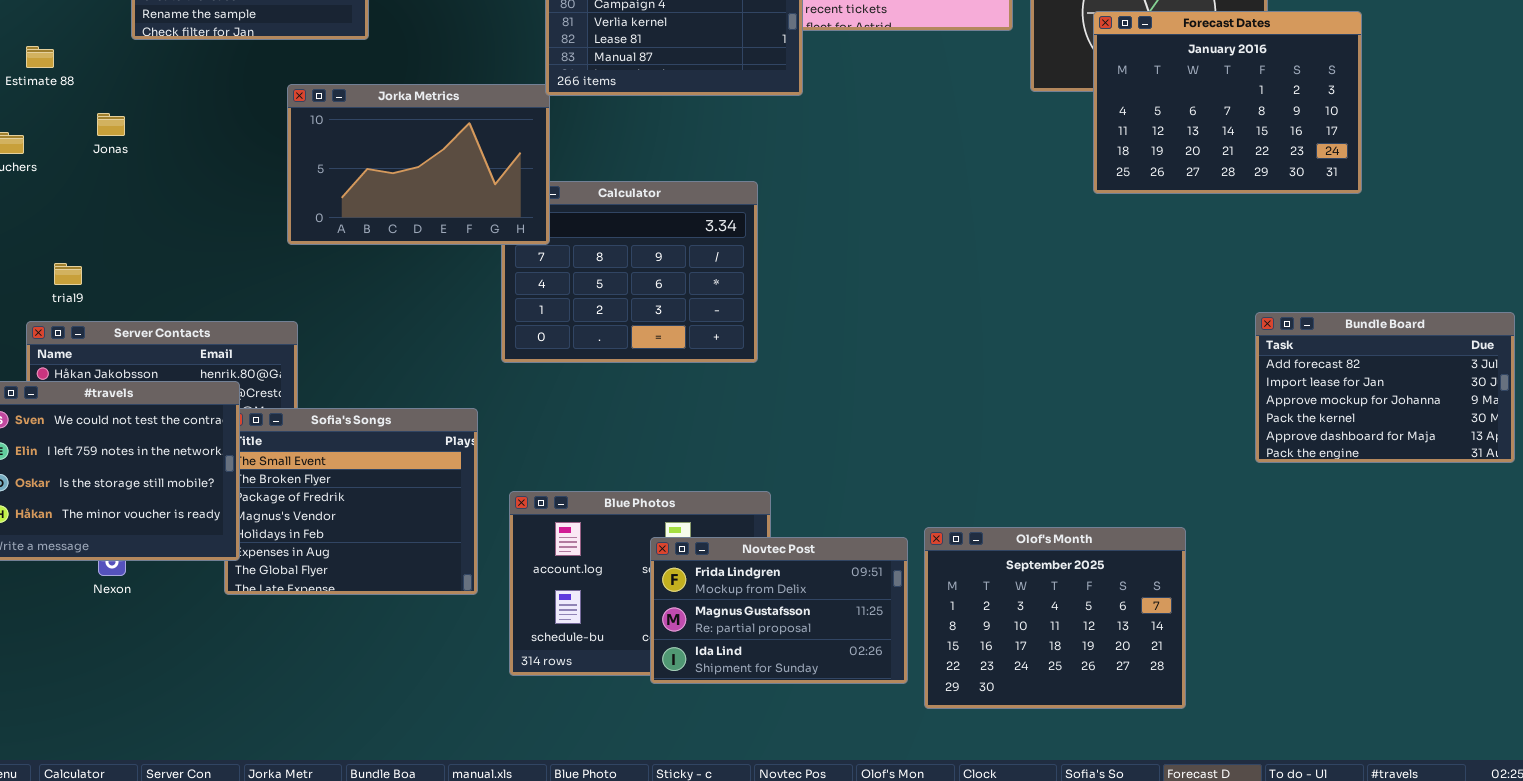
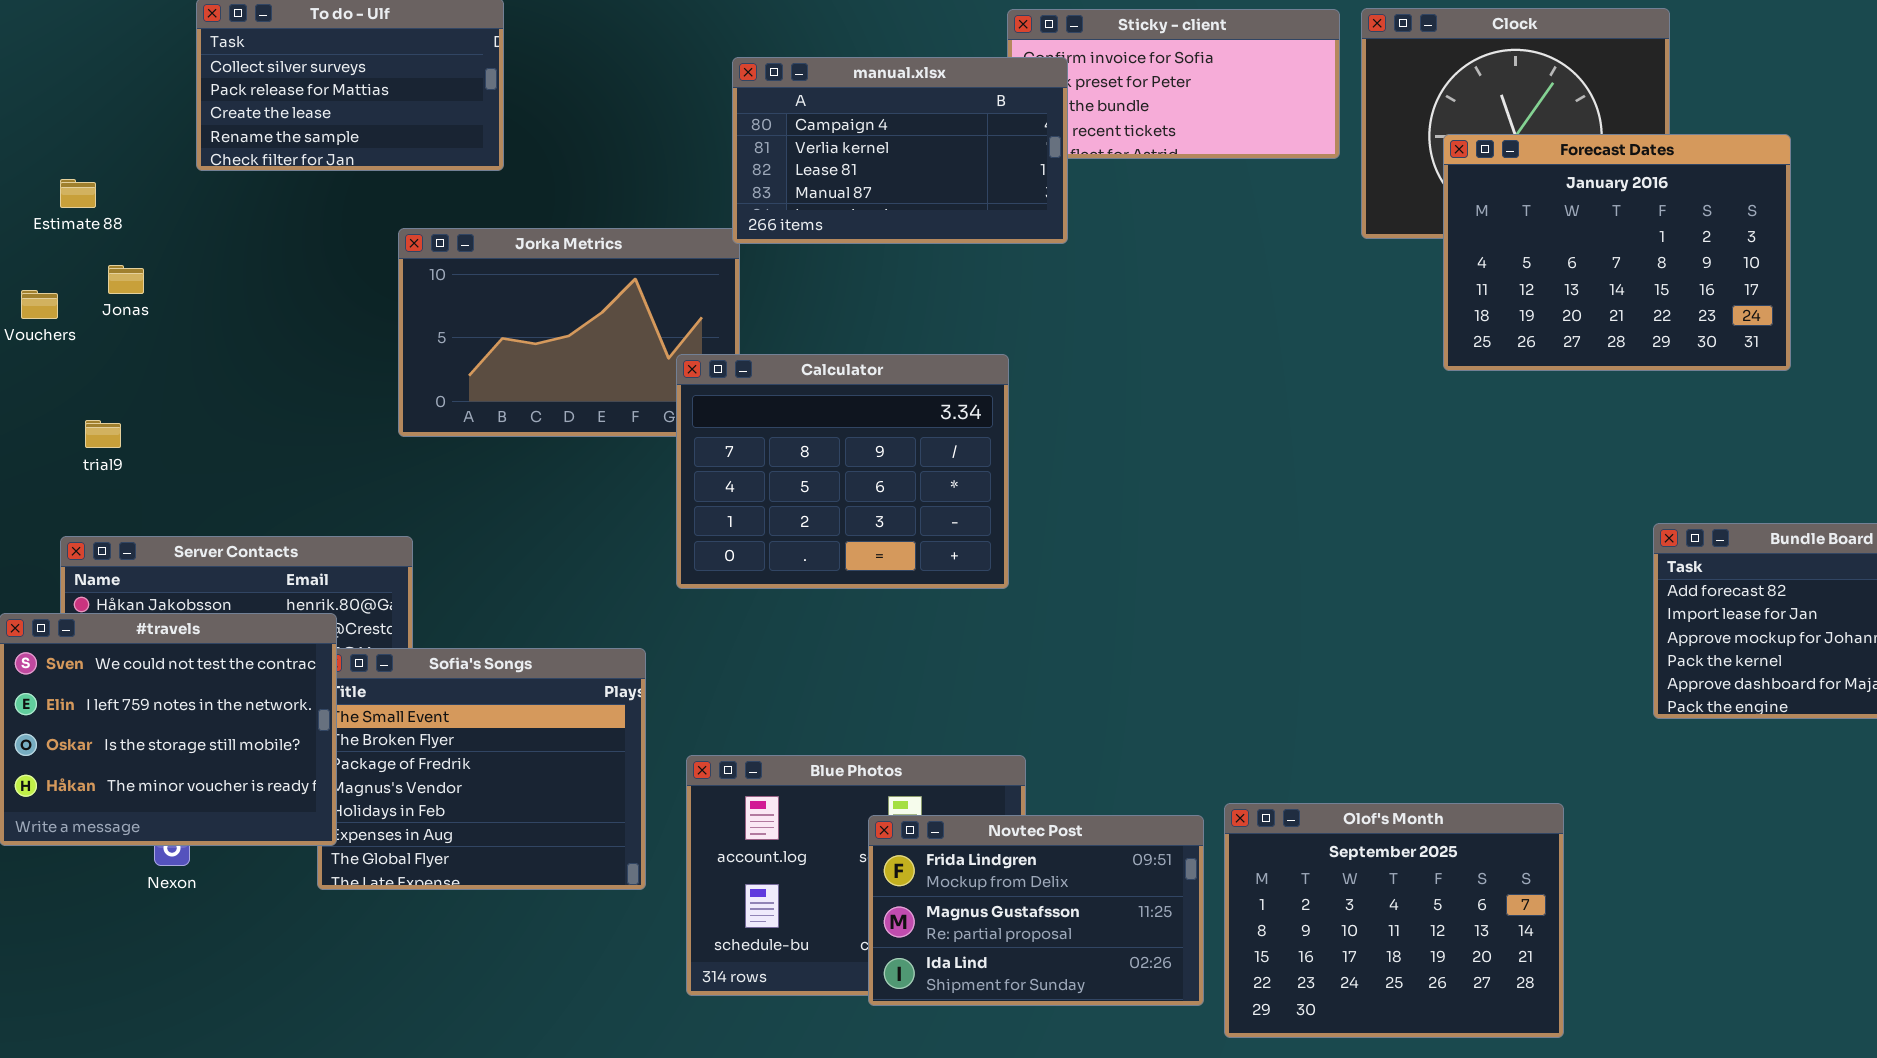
Jonas: [97,113,125,136] -> [108,265,144,294], moved
Calculator: [501,181,758,363] -> [676,354,1009,589], raised
trial9: [54,263,82,285] -> [85,420,121,448], moved

